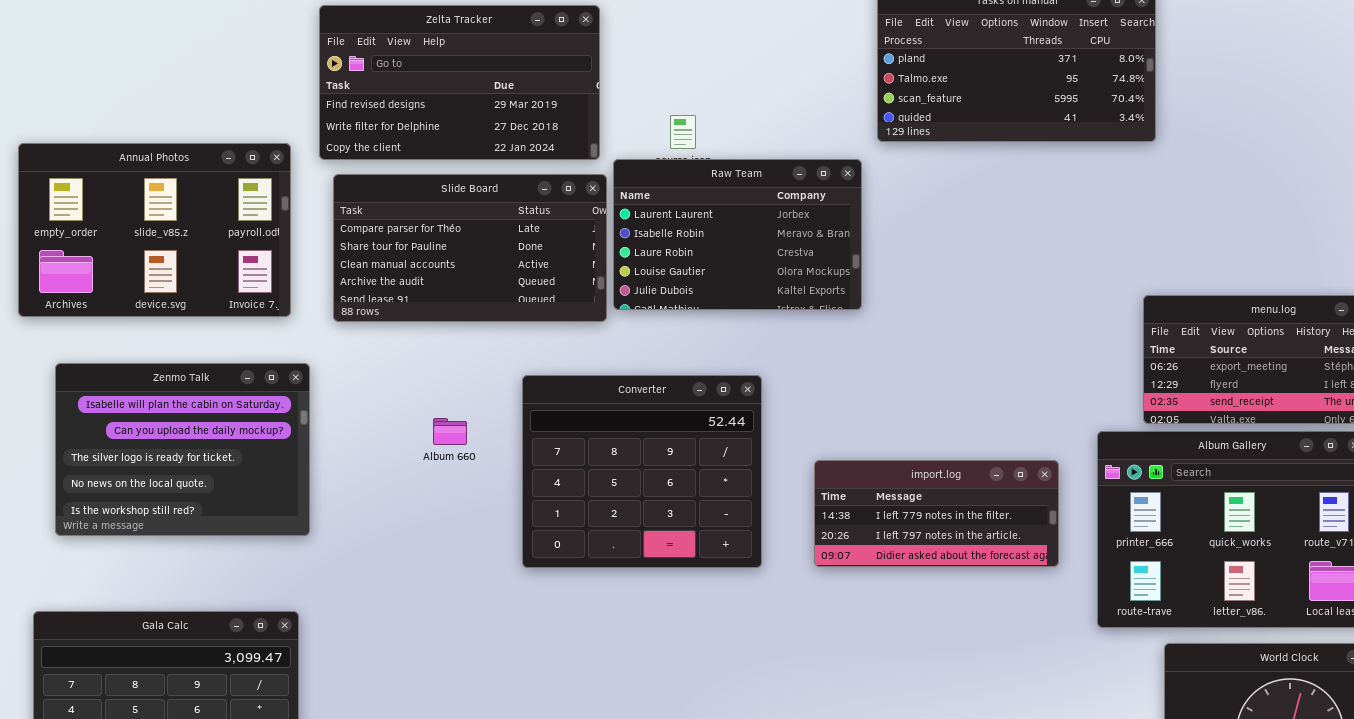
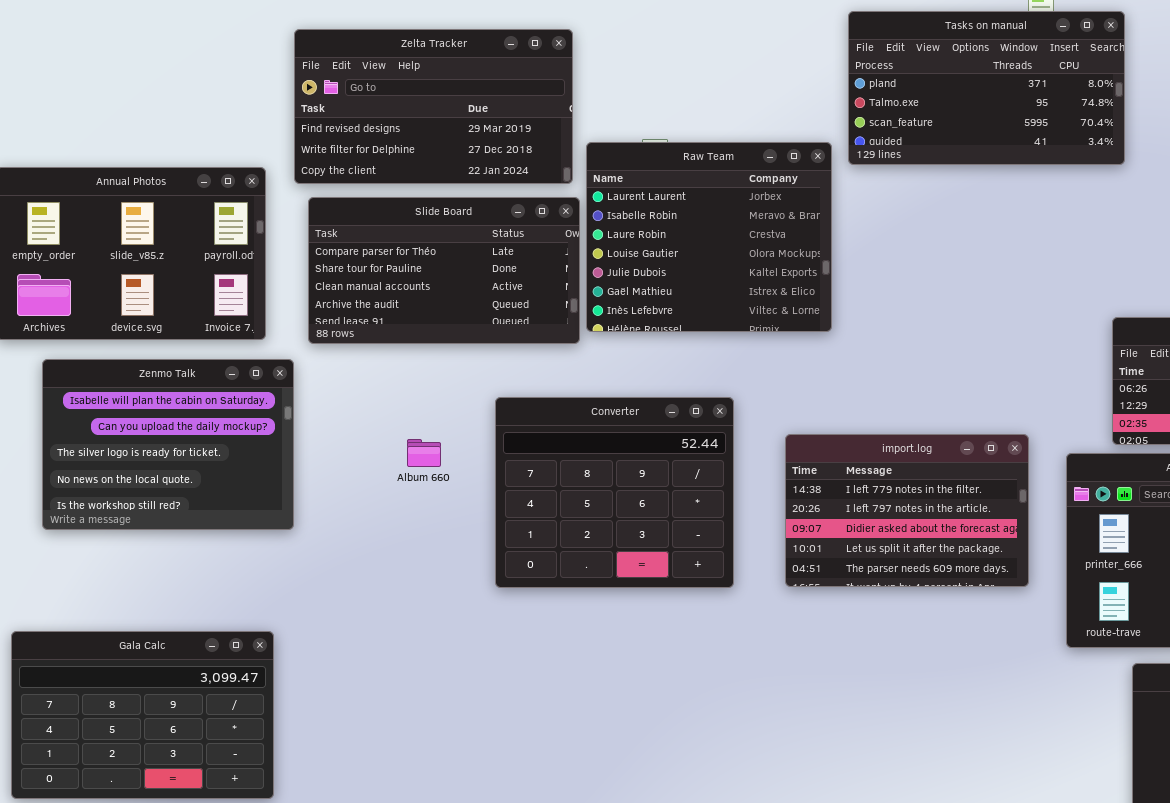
Raw Team: [613,159,862,310] -> [586,142,832,332], resized
Zenmo Talk: [55,363,310,536] -> [42,359,294,530], moved
import.log: [814,460,1059,567] -> [785,434,1029,587], resized

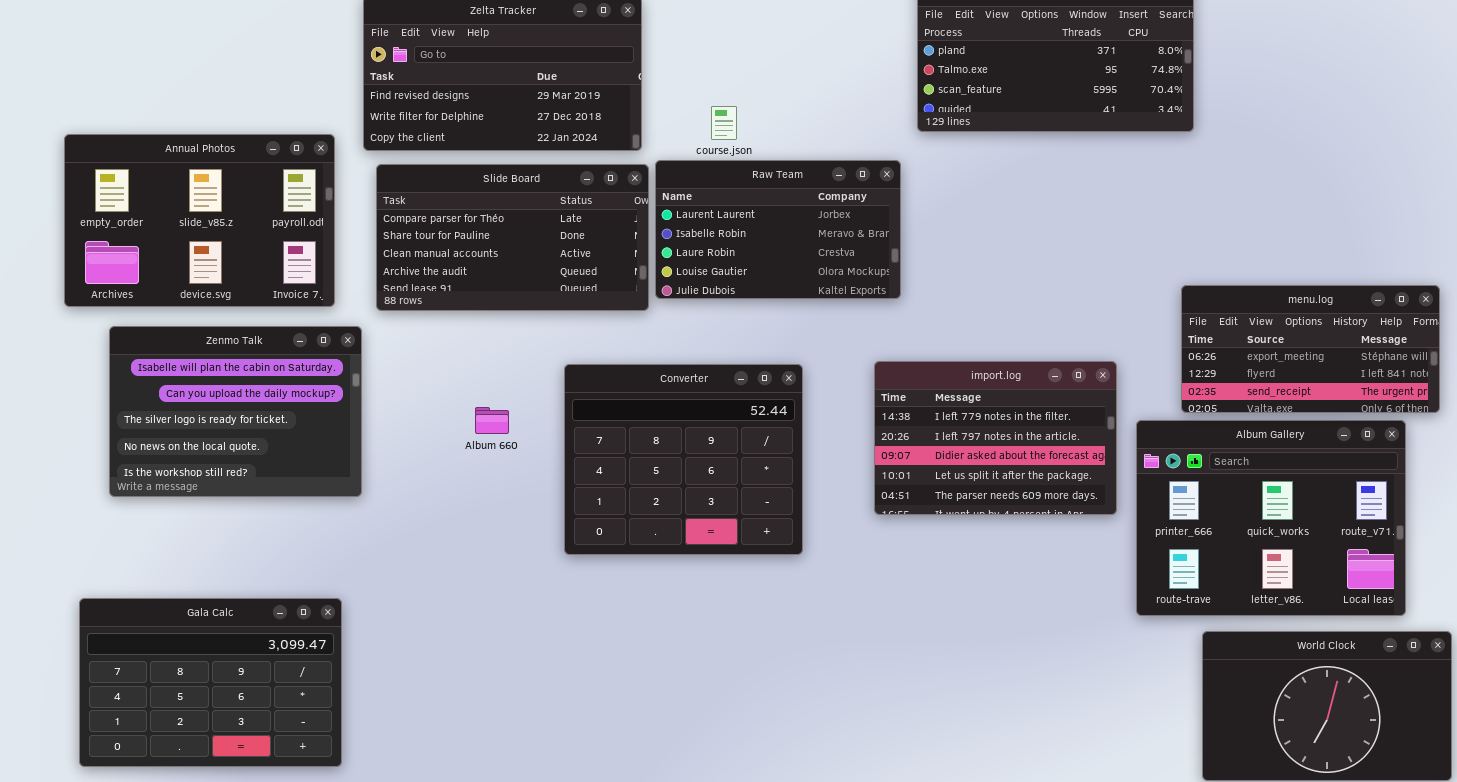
Raw Team: [586,142,832,332] -> [655,160,901,299], resized
import.log: [785,434,1029,587] -> [874,361,1117,515], moved

